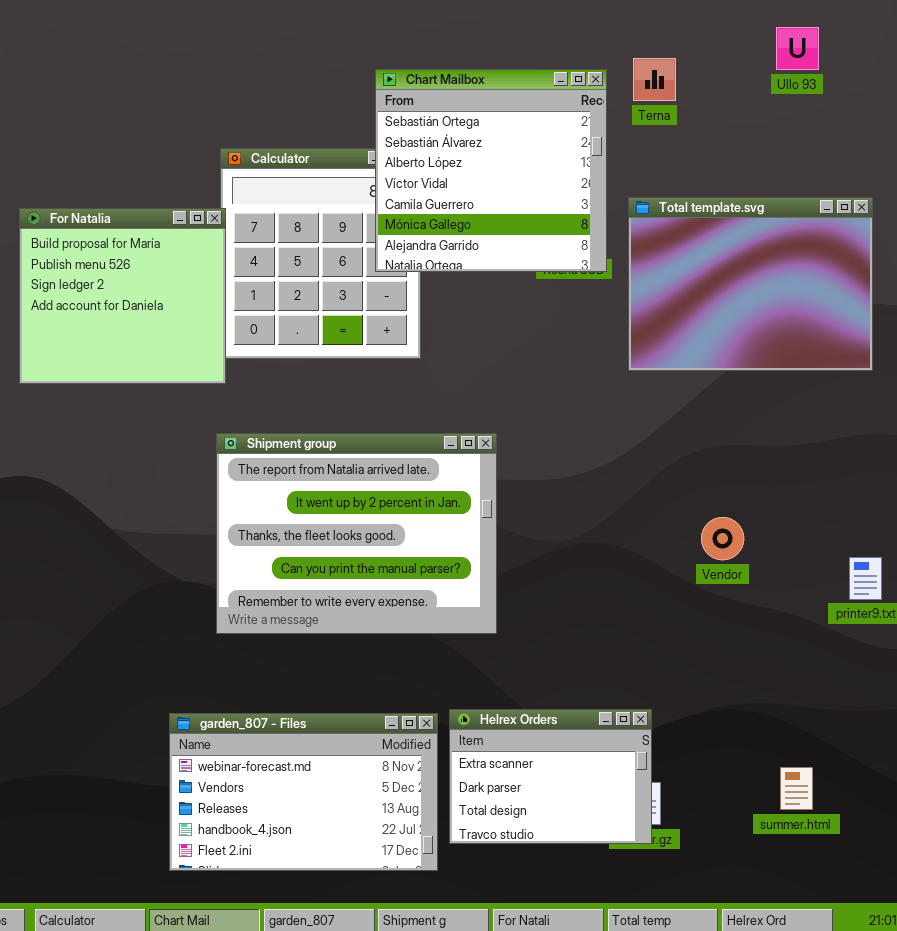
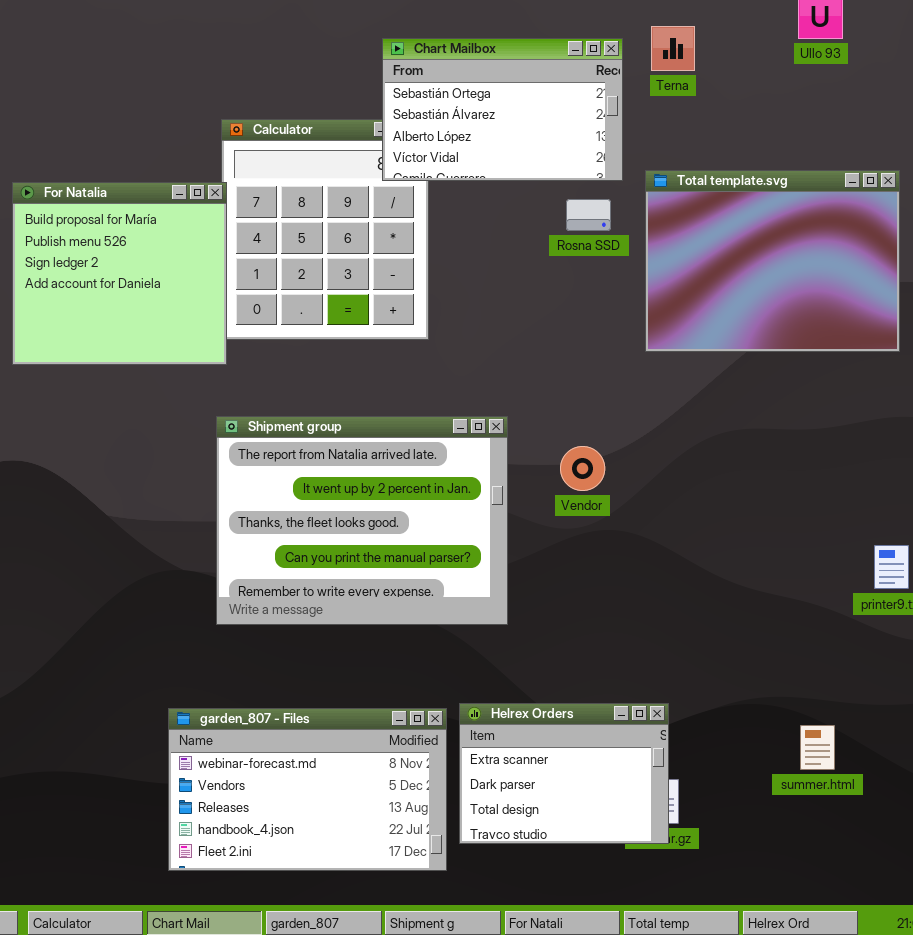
Chart Mailbox: [375,69,607,272] -> [382,38,623,181], resized
Vendor: [701,517,744,560] -> [560,446,605,491], moved
summer.html: [780,767,813,810] -> [800,725,835,770], moved

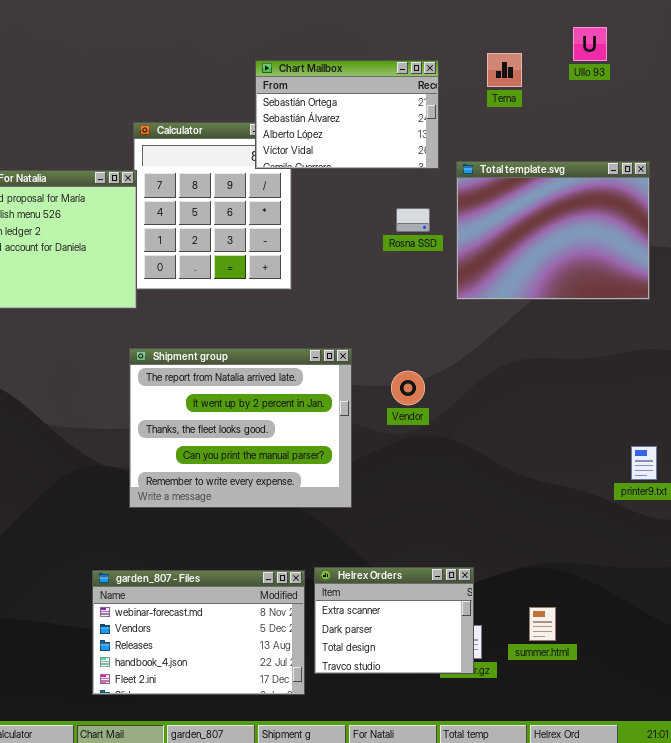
Terna: [651,26,695,71] -> [487,53,522,87], moved
Rosna SSD: [566,199,611,231] -> [396,208,430,232], moved
summer.html: [800,725,835,770] -> [529,607,556,641], moved

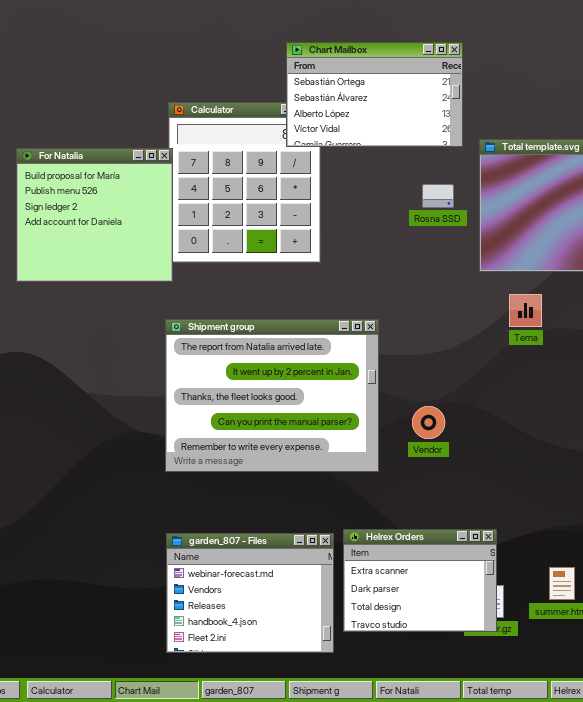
Terna: [487,53,522,87] -> [509,294,542,327], moved
Vendor: [391,371,425,405] -> [412,406,445,439], moved
garden_807 - Files: [92,570,305,695] -> [166,533,334,653], resized

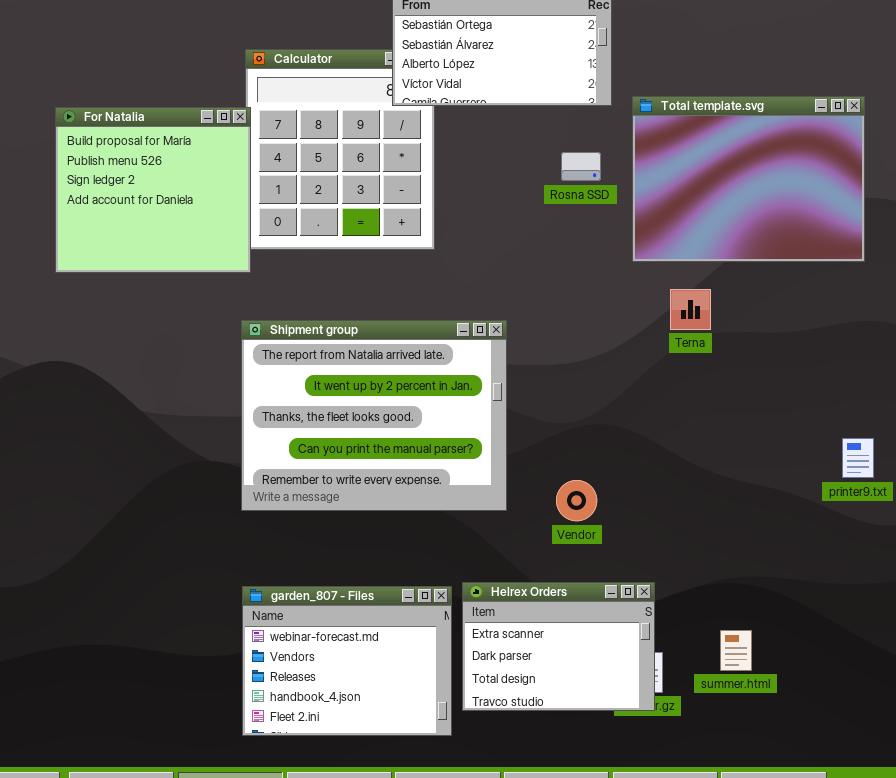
Vendor: [412,406,445,439] -> [556,480,597,521], moved

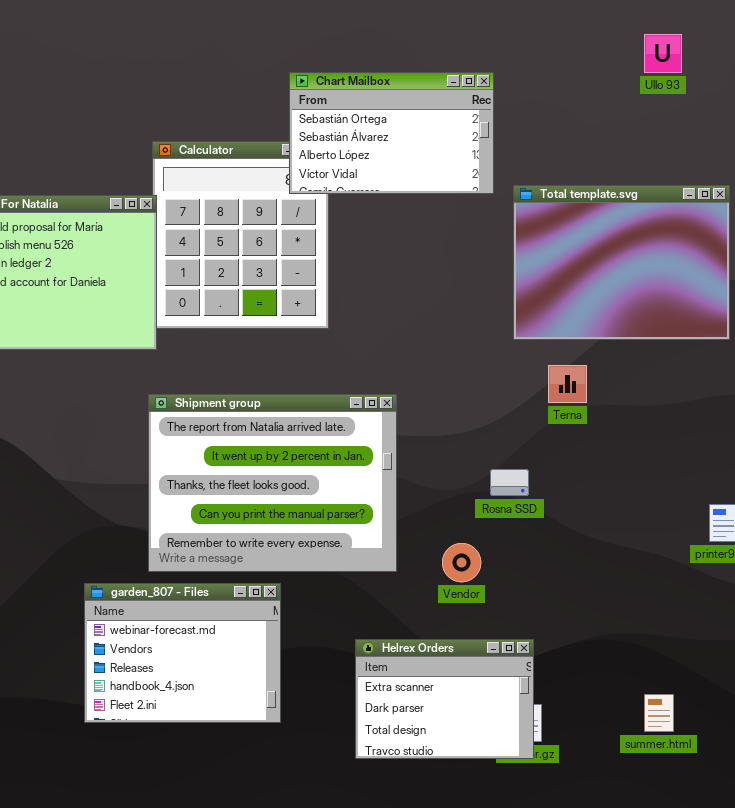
Rosna SSD: [561,152,601,181] -> [490,469,529,496], moved
garden_807 - Files: [242,586,452,736] -> [84,583,281,723], moved
summer.html: [720,630,752,671] -> [644,694,674,732], moved

